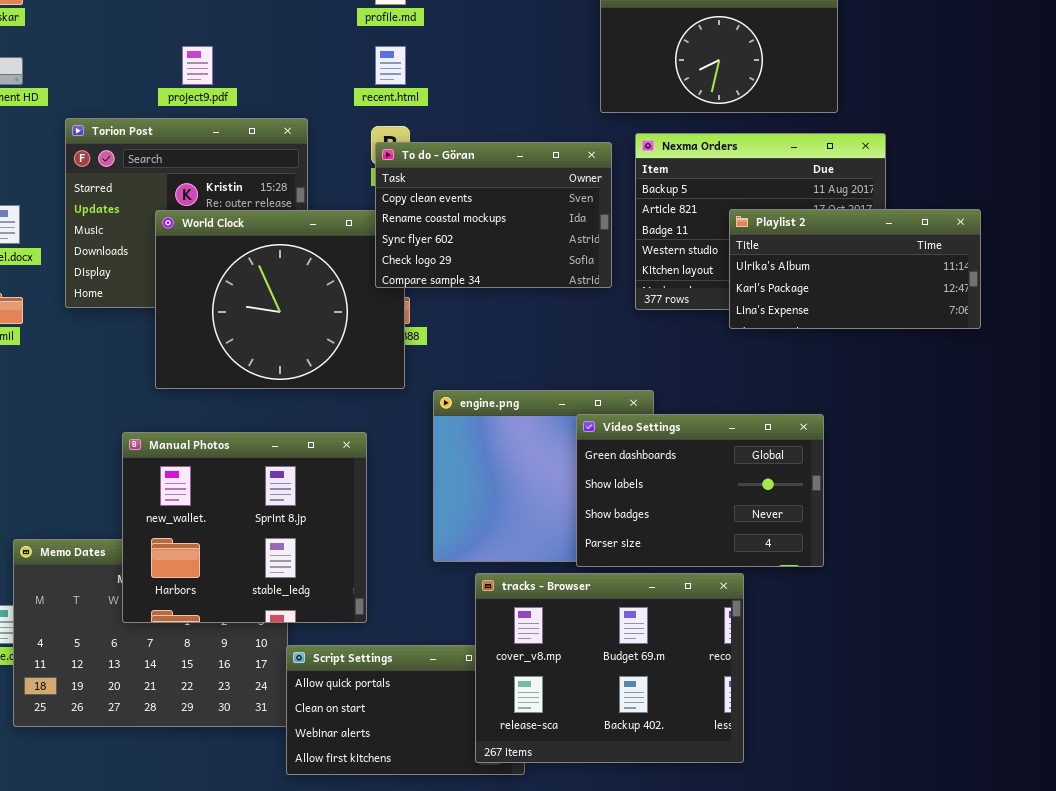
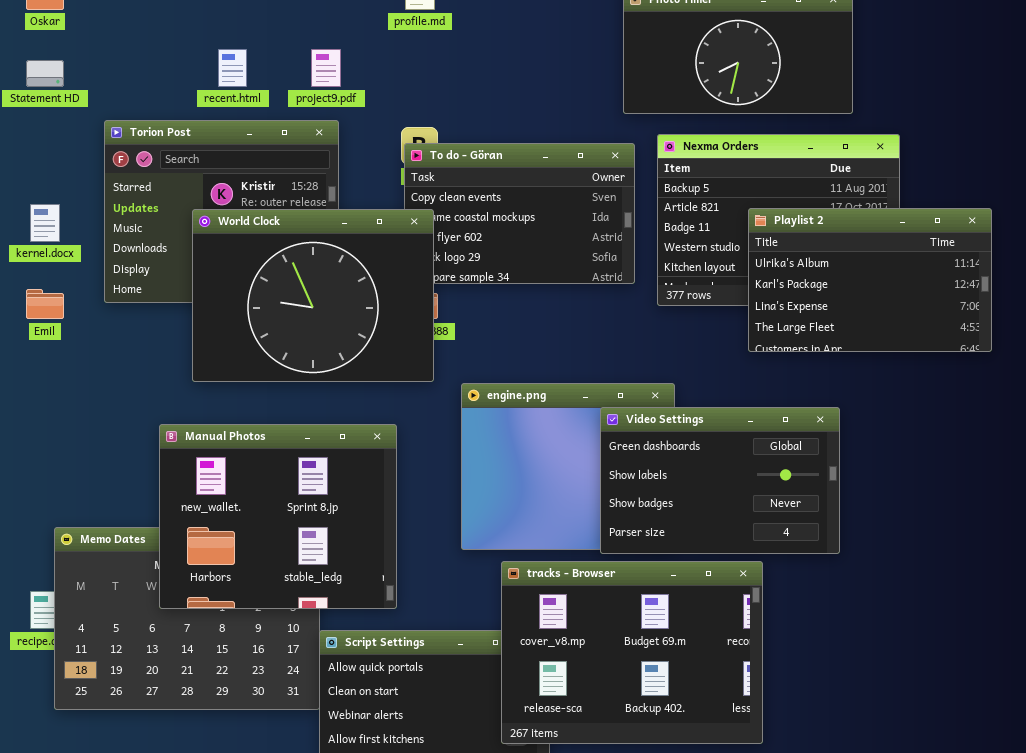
project9.pdf: [182,46,213,85] -> [311,49,341,87], moved
recent.html: [375,46,406,85] -> [218,49,247,87], moved
Playlist 2: [729,209,981,329] -> [748,208,992,352], resized
World Clock: [155,210,405,389] -> [192,209,434,382], raised

